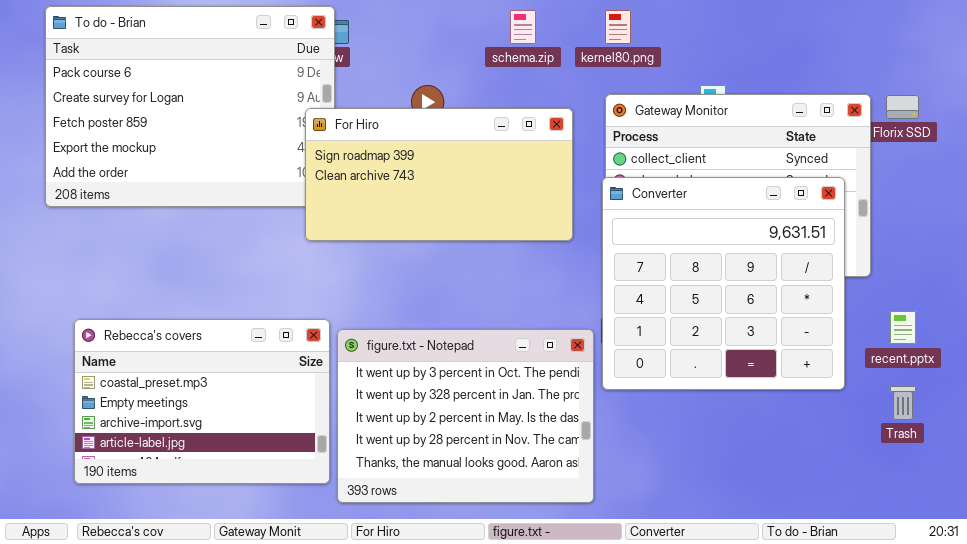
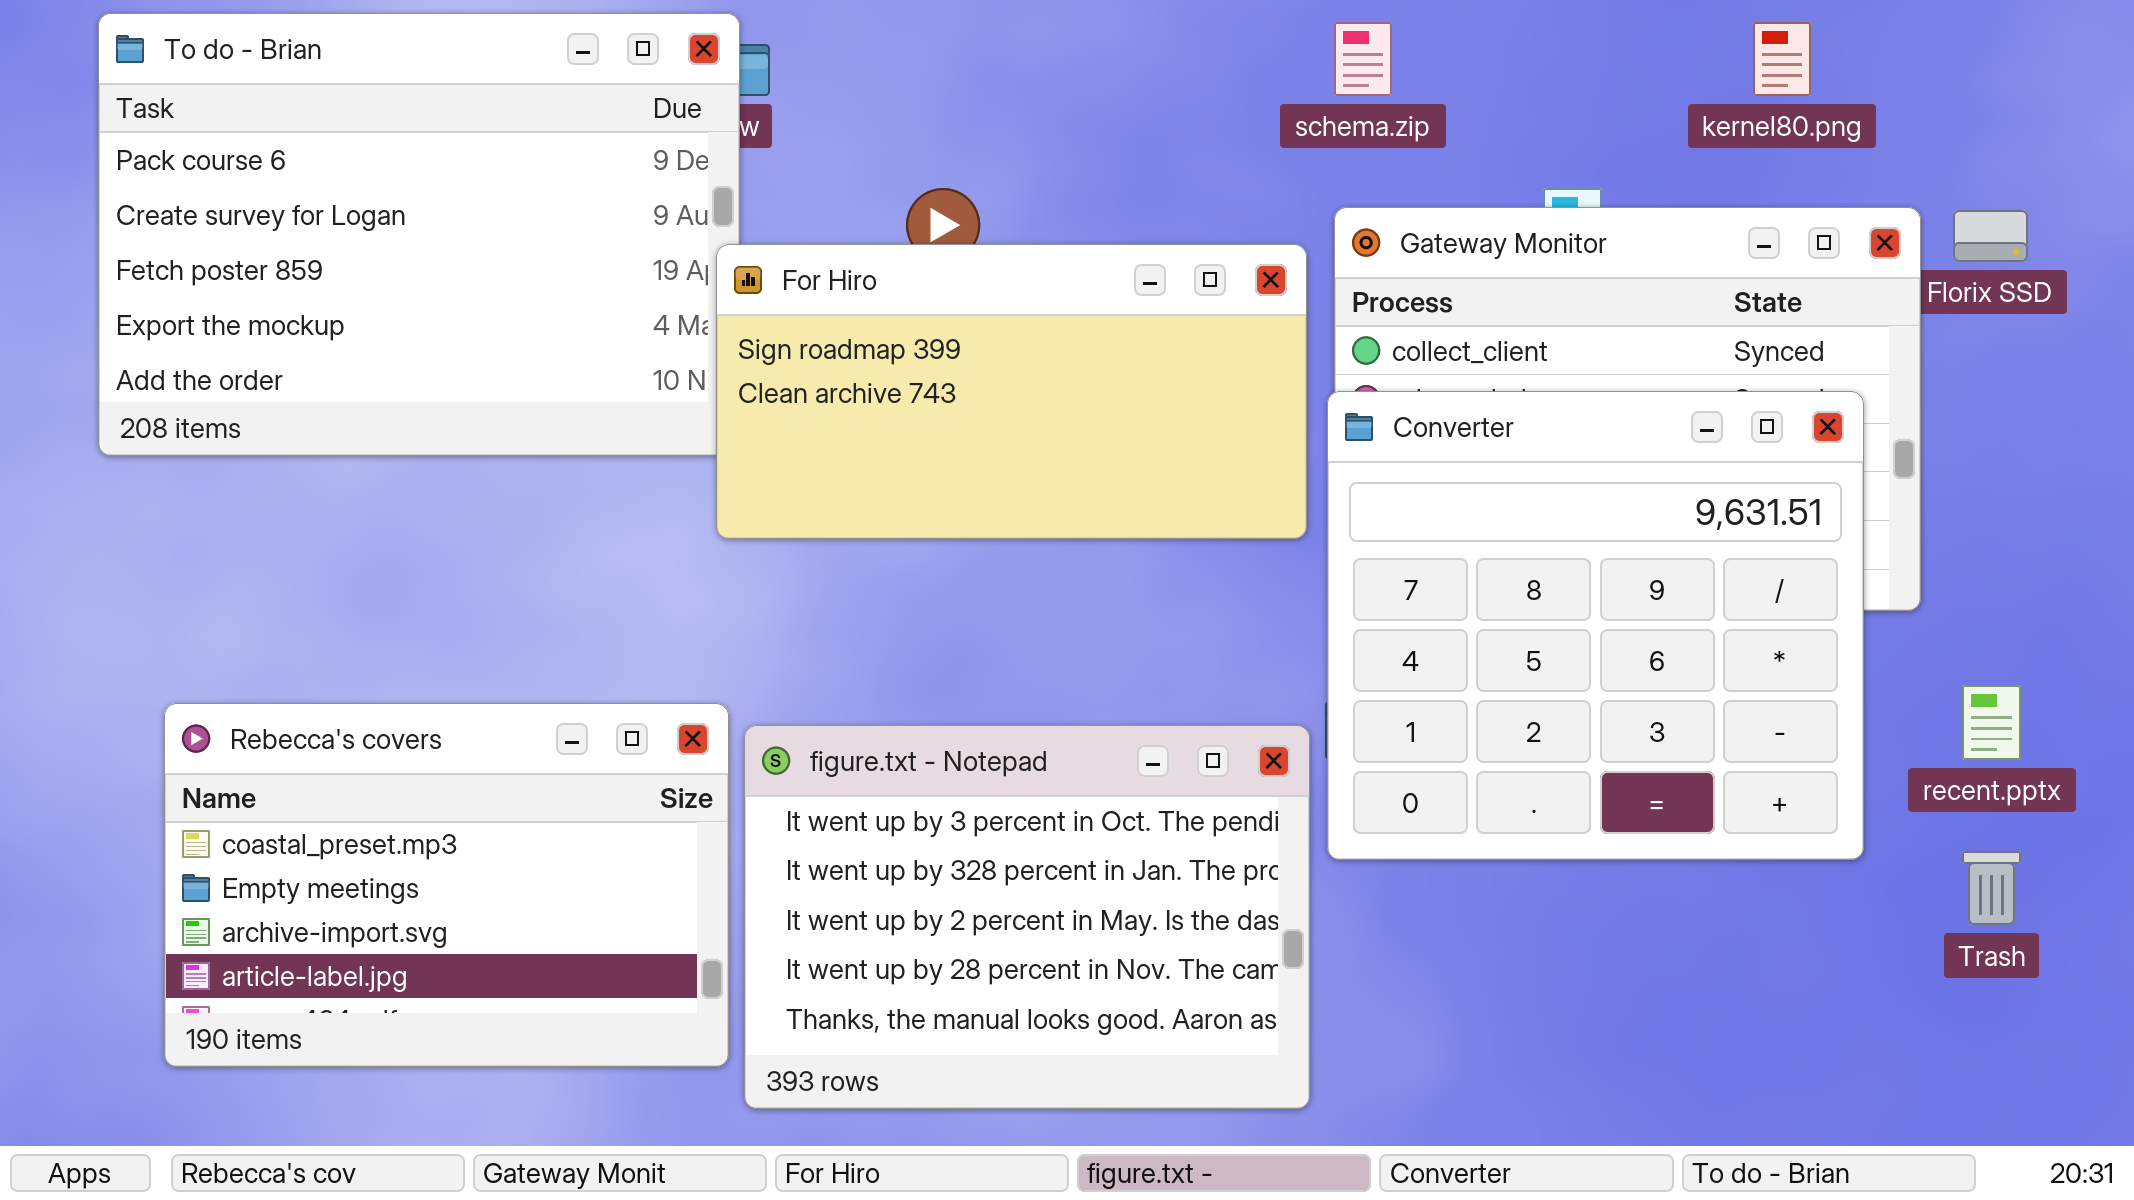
schema.zip: [510,10,536,44] -> [1334,22,1392,96], moved
kernel80.png: [605,10,631,44] -> [1753,22,1811,96], moved
For Hiro: [305,108,573,241] -> [716,244,1307,539], moved

